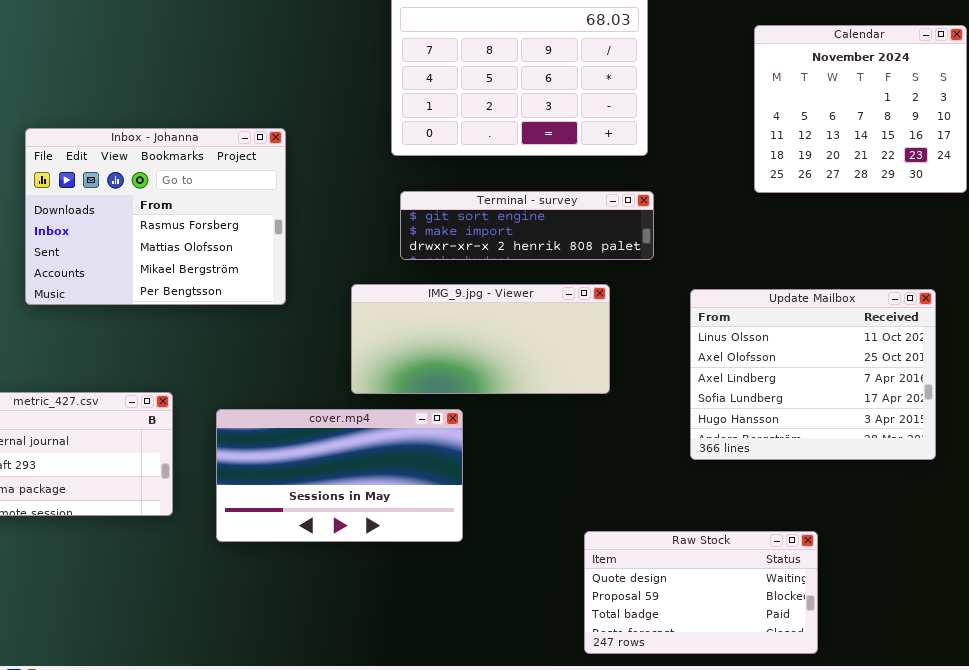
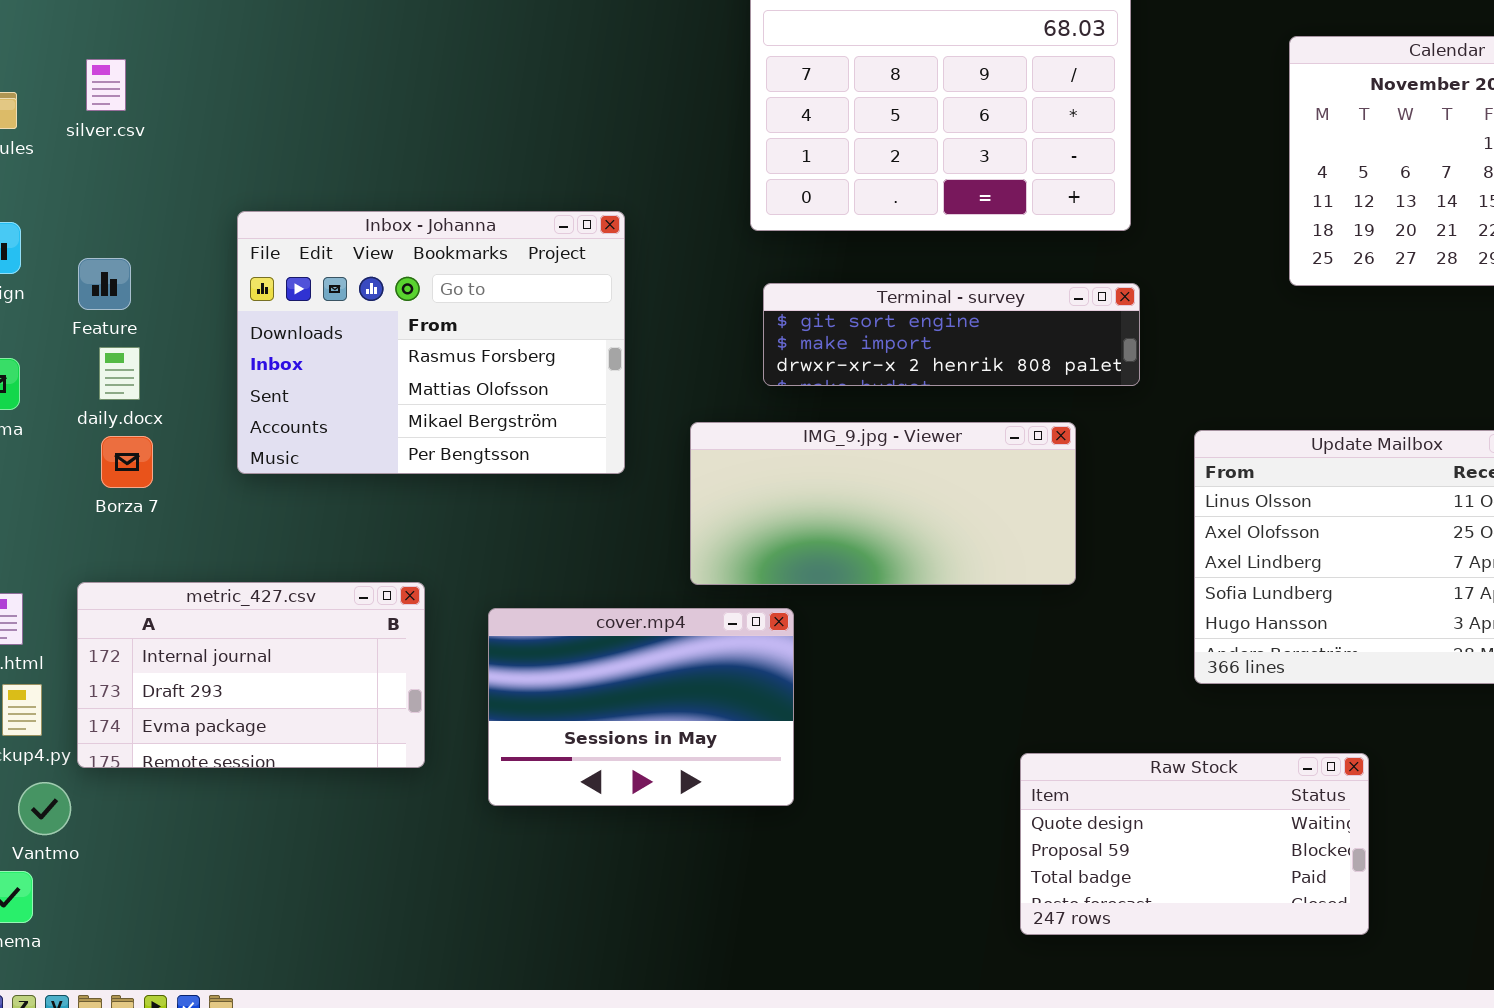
Inbox - Johanna: [25,128,286,305] -> [237,211,625,474], moved
cover.mp4: [216,409,463,542] -> [488,608,794,806], resized
Raw Stock: [584,531,818,654] -> [1020,753,1369,935], moved

